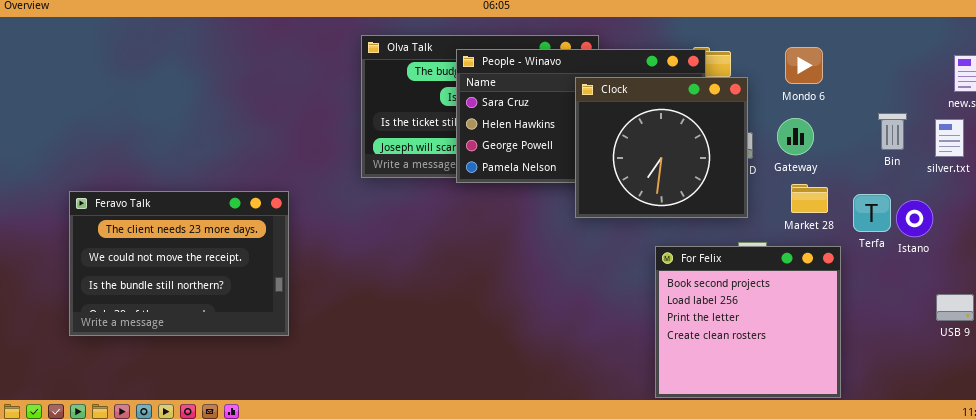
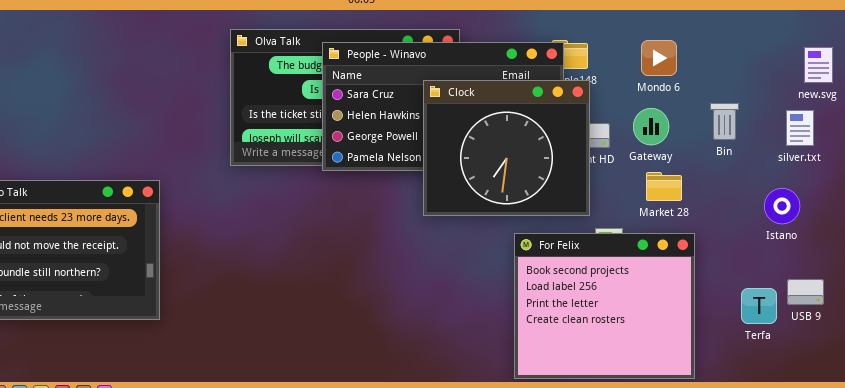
Clock: [575,77,748,218] -> [423,80,590,216], moved
Bin: [878,113,907,150] -> [710,103,739,140], moved
Terfa: [853,194,891,232] -> [741,288,777,324], moved
Istano: [896,200,933,237] -> [764,188,800,224], moved

